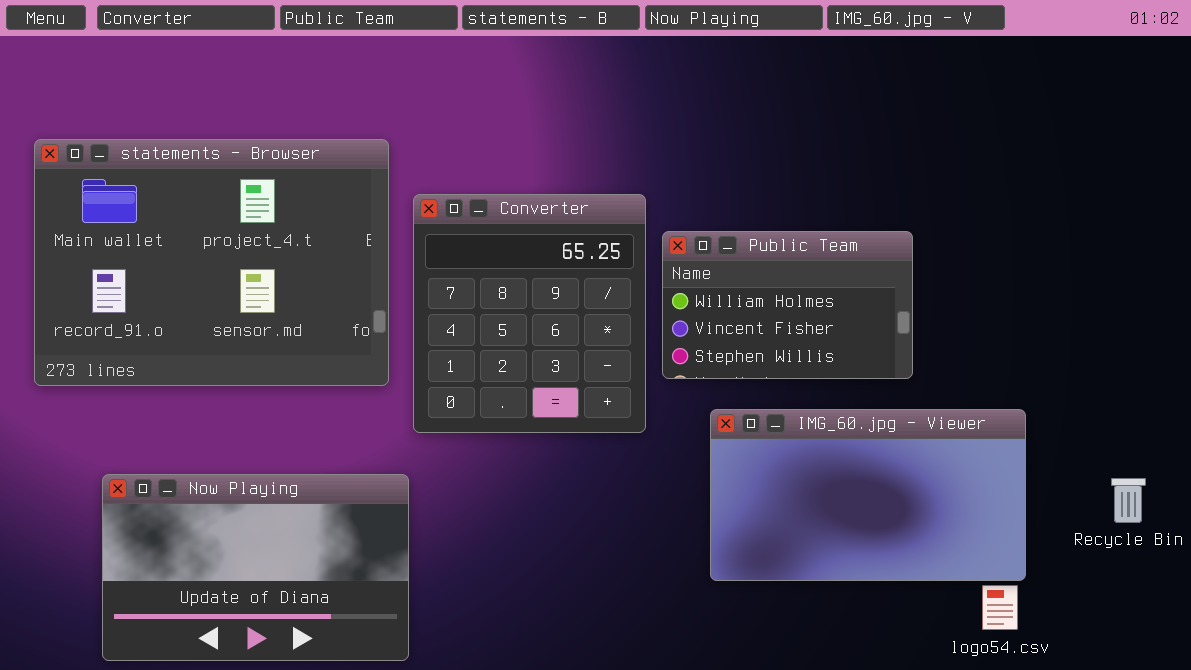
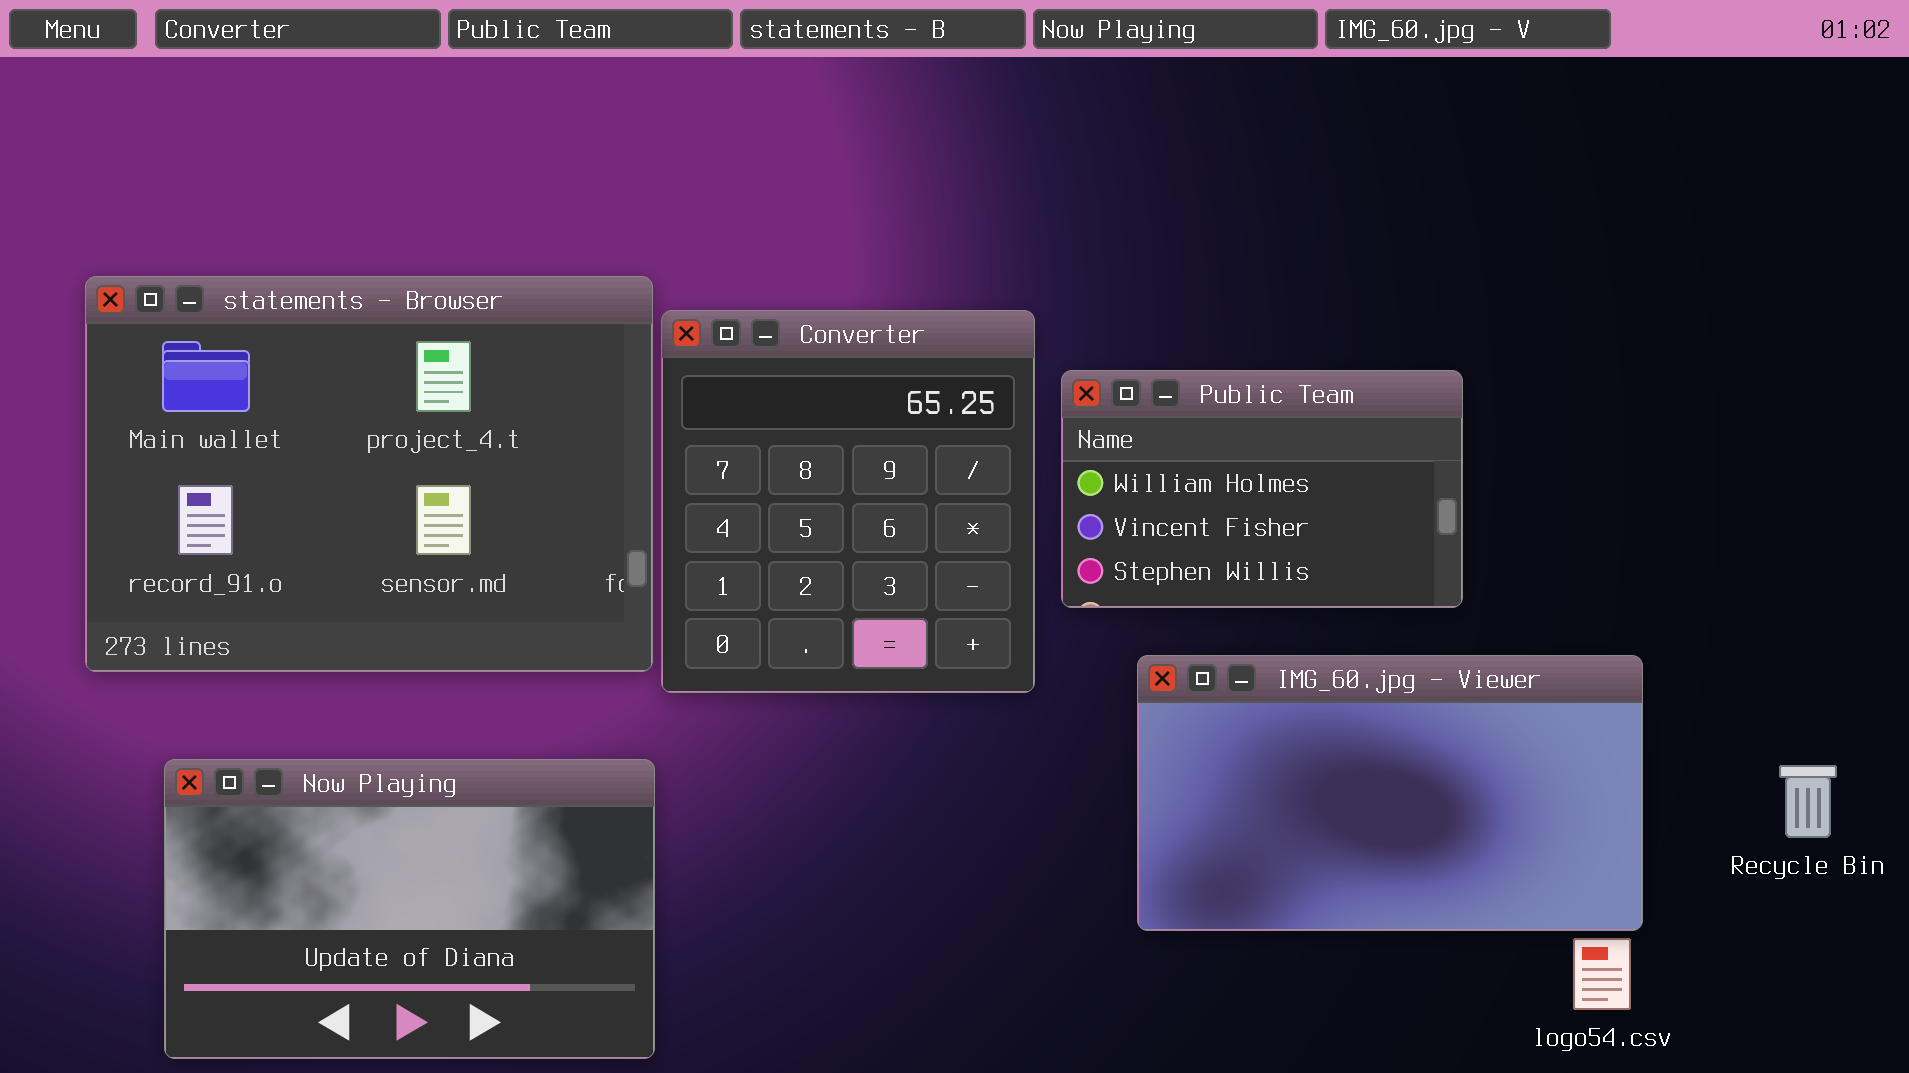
statements - Browser: [34,139,389,386] -> [85,276,653,672], moved

